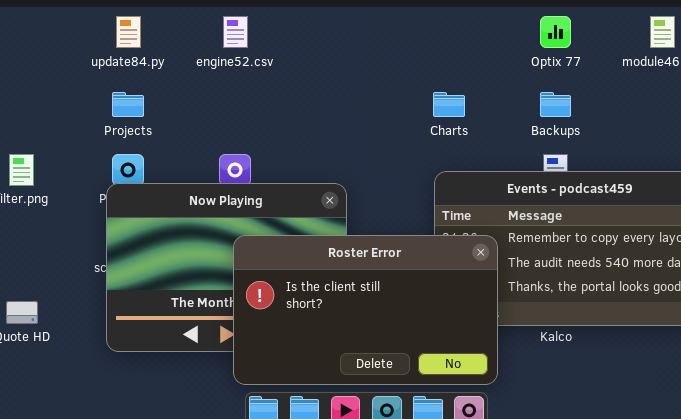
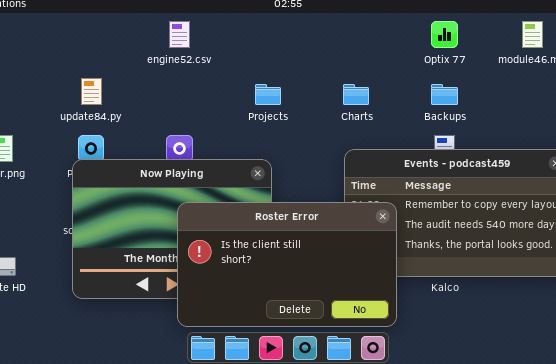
update84.py: [116,16,141,48] -> [81,78,102,105], moved
Projects: [112,92,144,117] -> [255,84,281,105], moved

